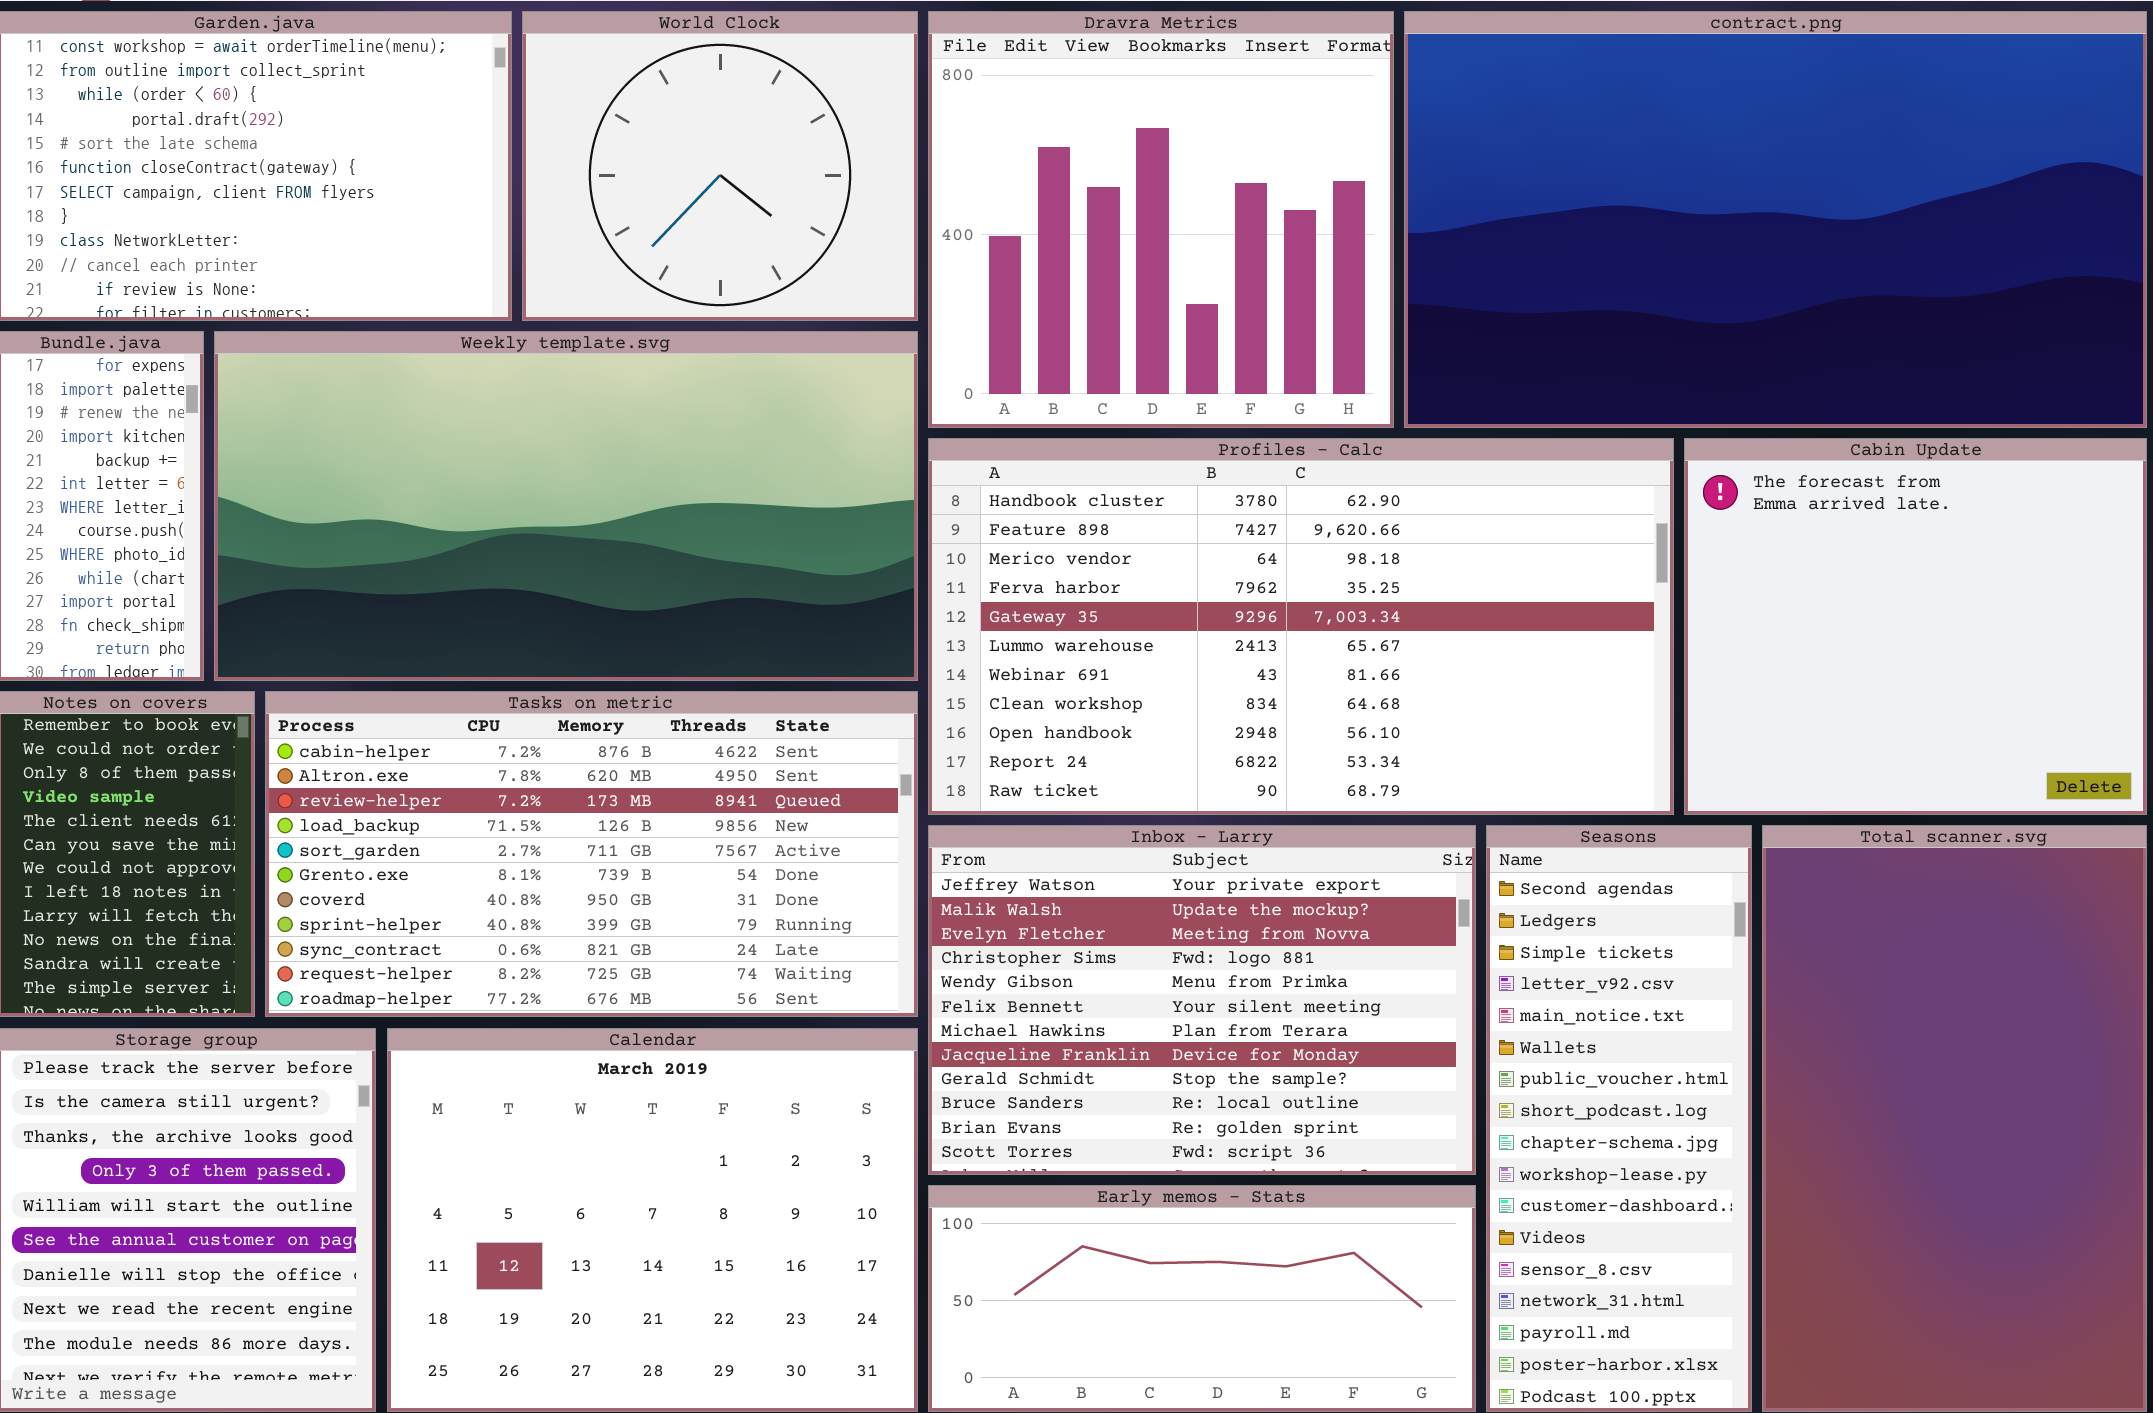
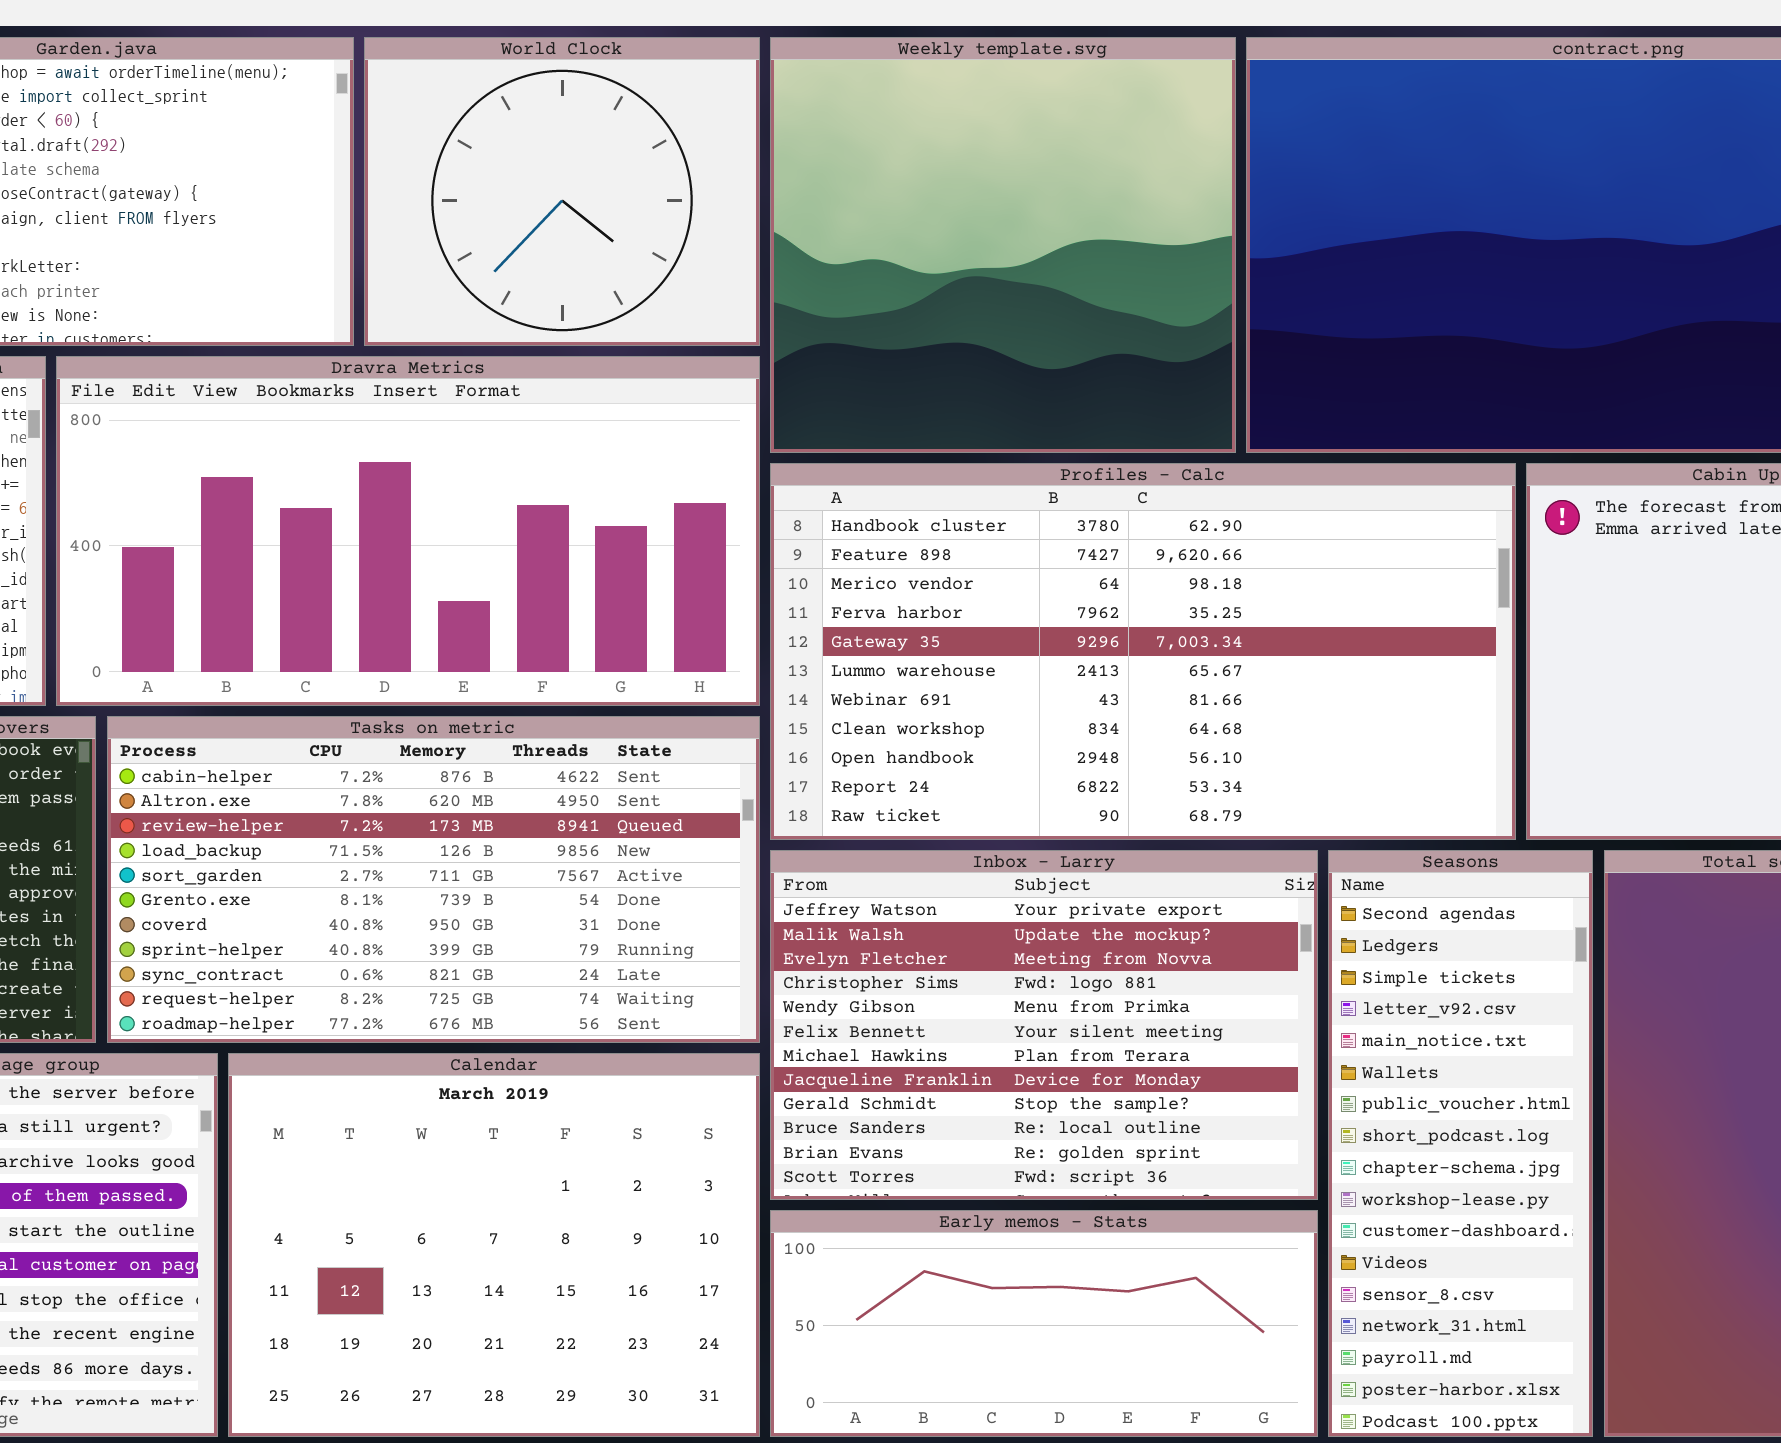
Dravra Metrics: [928,11,1394,428] -> [56,356,760,706], moved, resized
Weekly template.svg: [214,331,918,681] -> [770,37,1236,453], moved, resized

